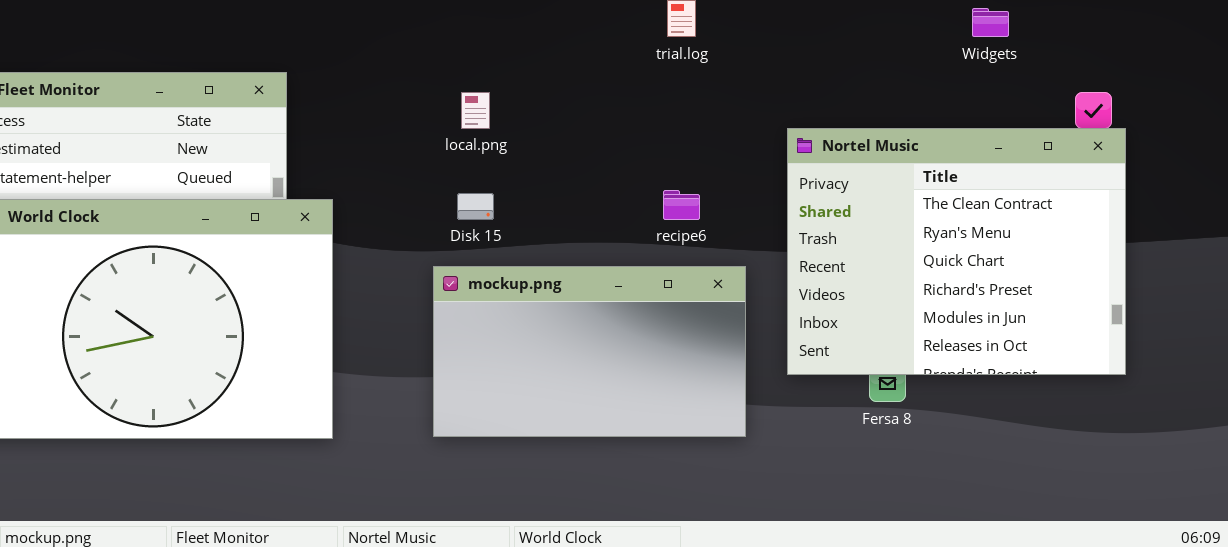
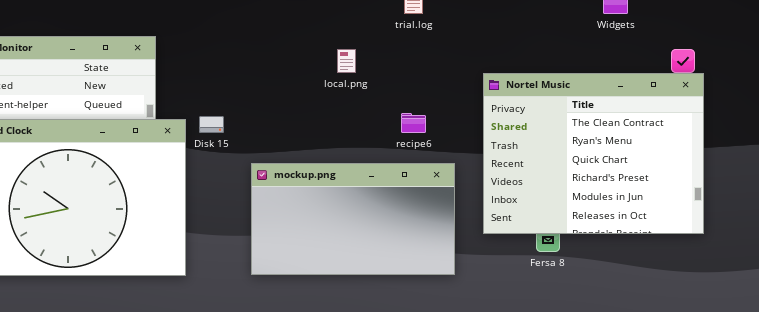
local.png: [461,92,490,129] -> [337,49,356,73], moved
Disk 15: [457,193,494,220] -> [199,116,224,133], moved

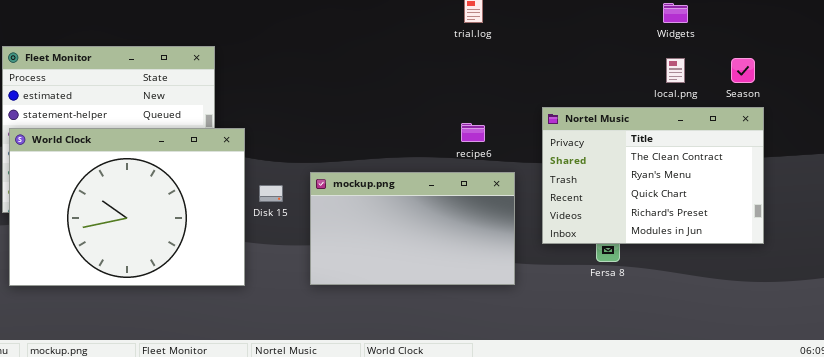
local.png: [337,49,356,73] -> [666,58,685,83], moved
Nortel Music: [483,73,704,234] -> [542,107,764,244], resized
Disk 15: [199,116,224,133] -> [259,185,283,202], moved

